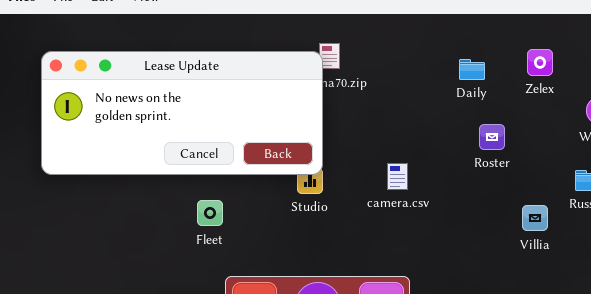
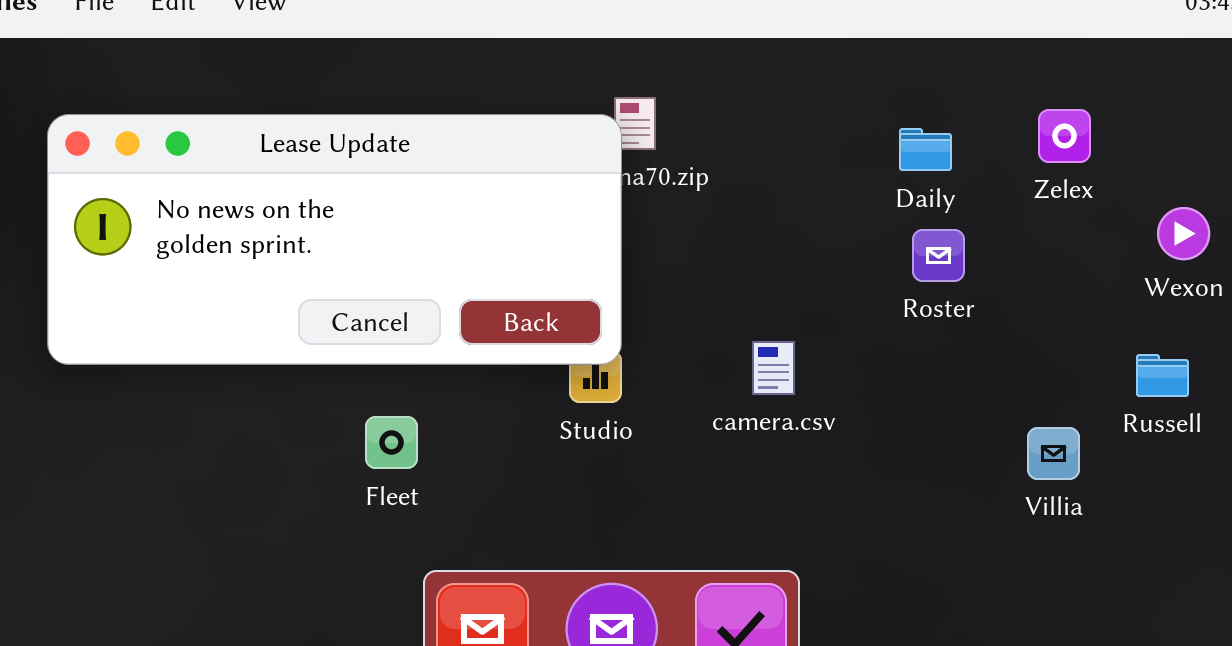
Roster: [479,124,505,150] -> [912,229,965,282], moved

